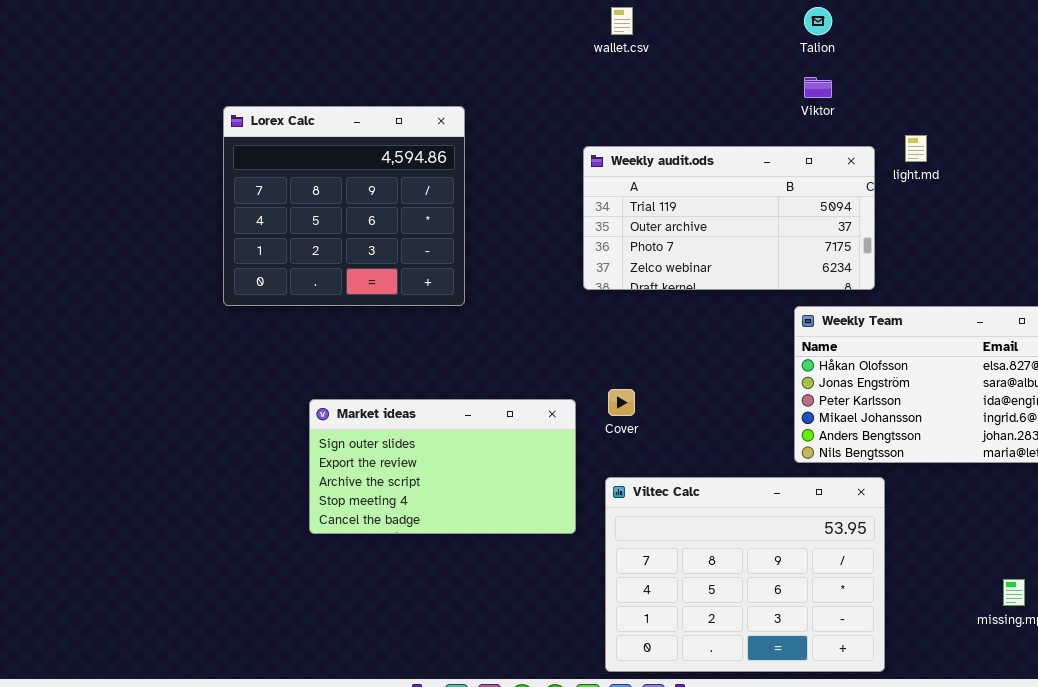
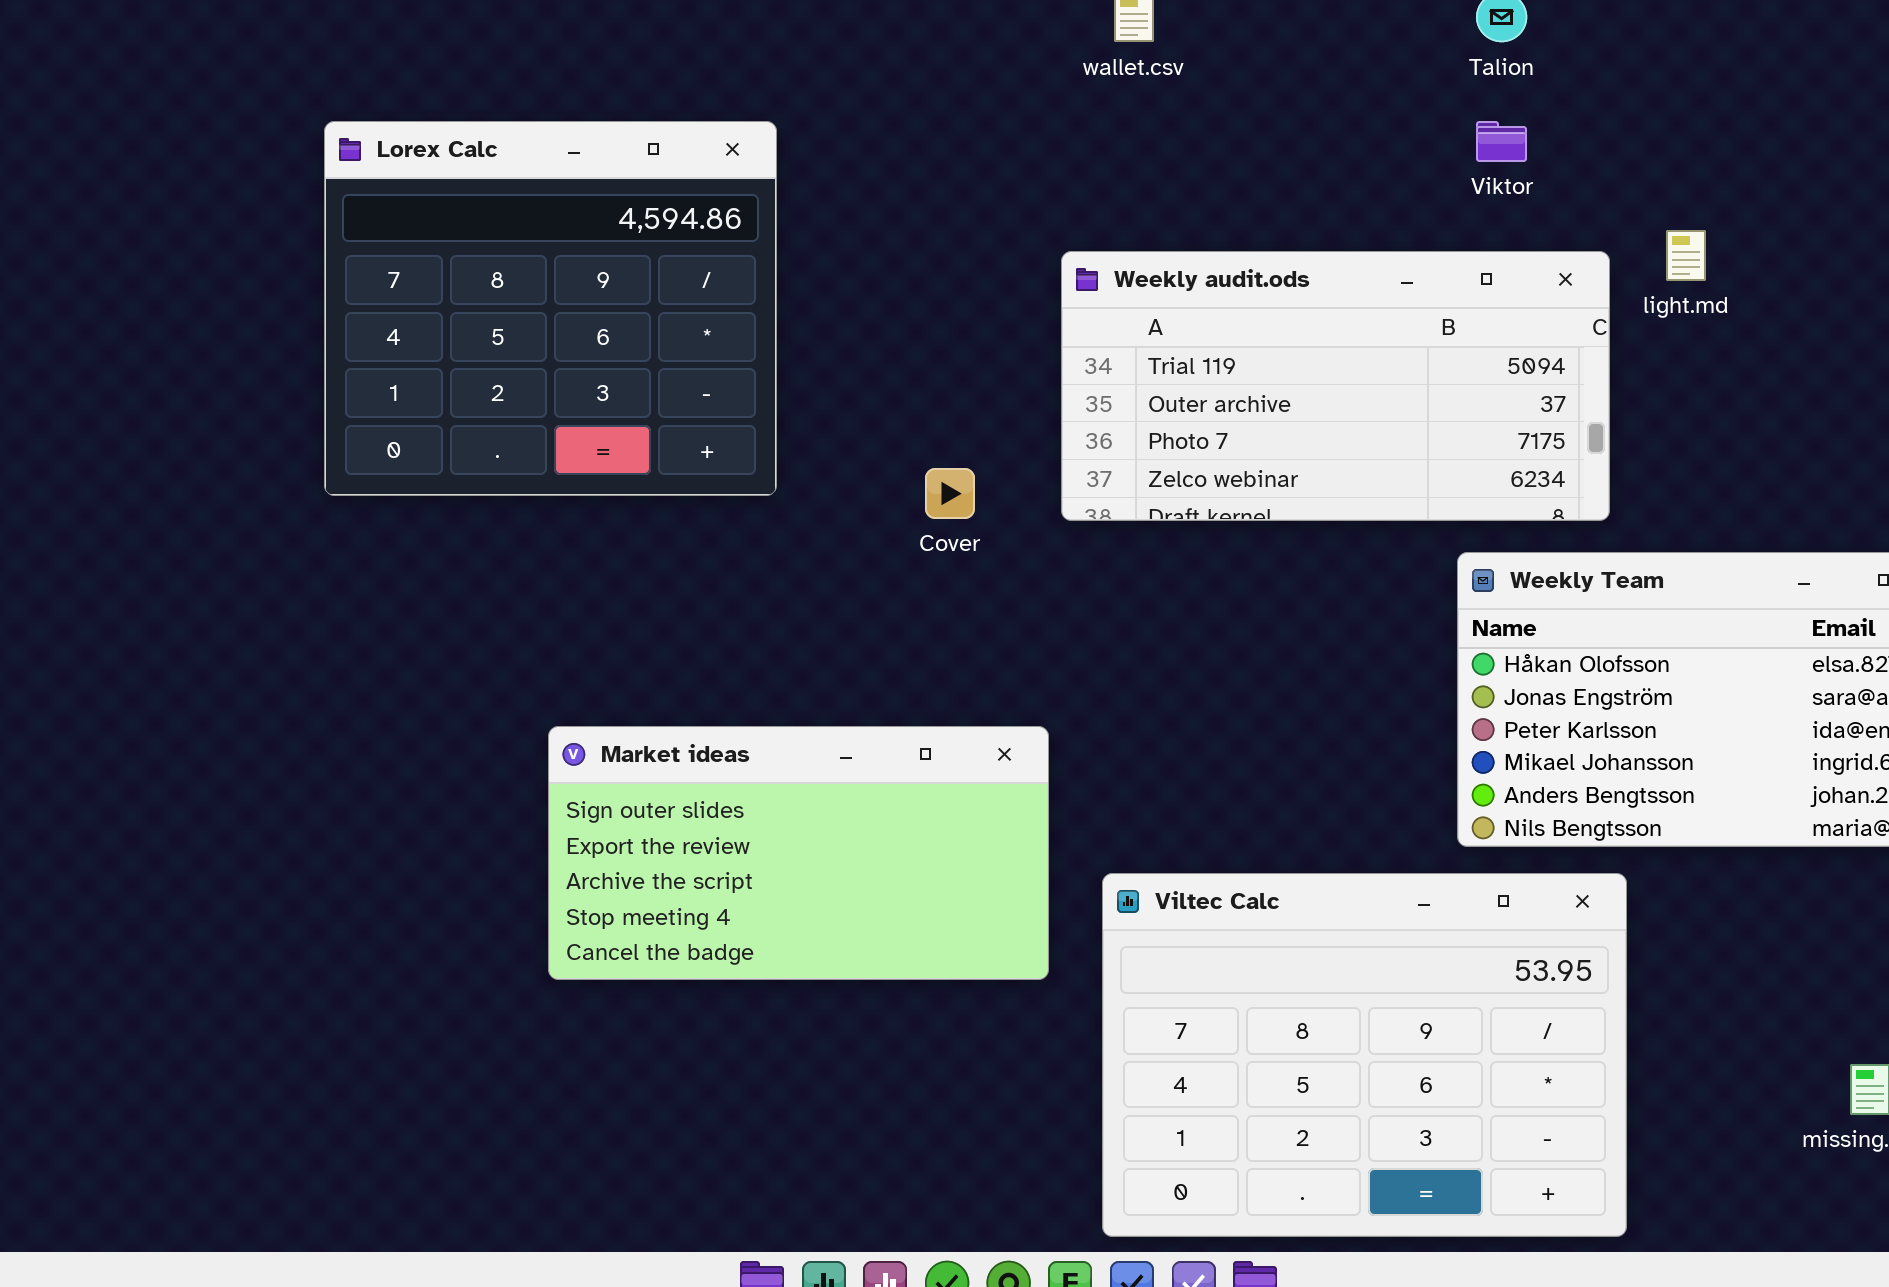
Lorex Calc: [223,106,465,306] -> [324,121,777,496], moved
Cover: [608,389,635,416] -> [925,468,975,519], moved

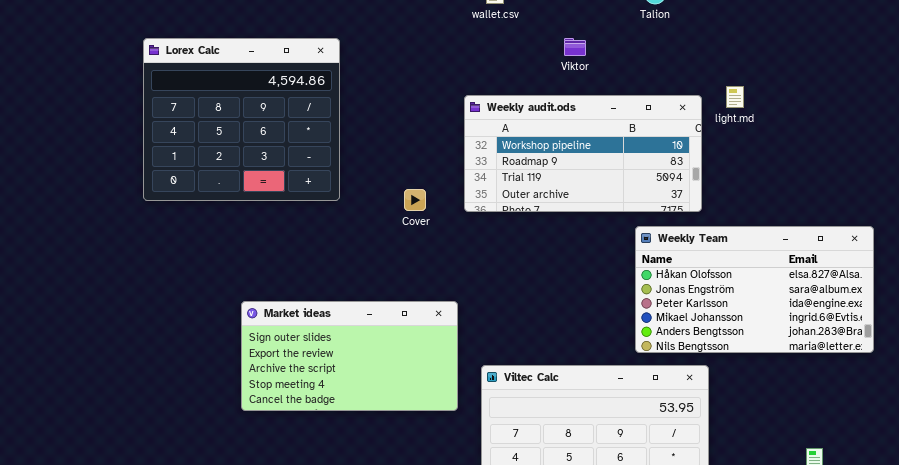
Viktor: [1476,121,1527,162] -> [564,38,586,56], moved
Weekly audit.ods: [1061,251,1610,521] -> [464,95,702,212], scrolled up 2 rows

